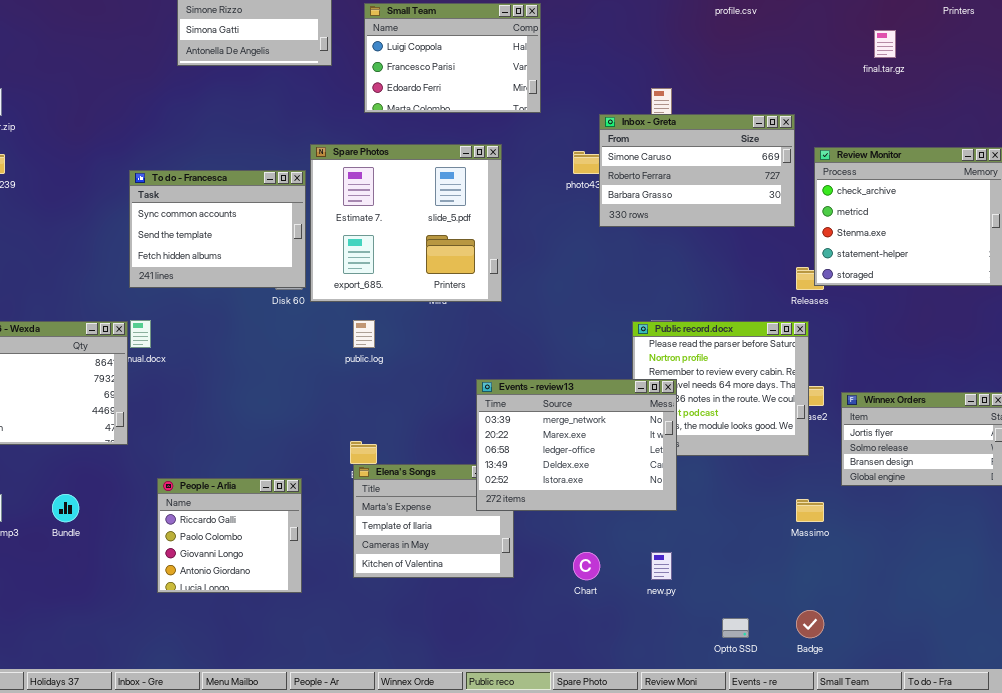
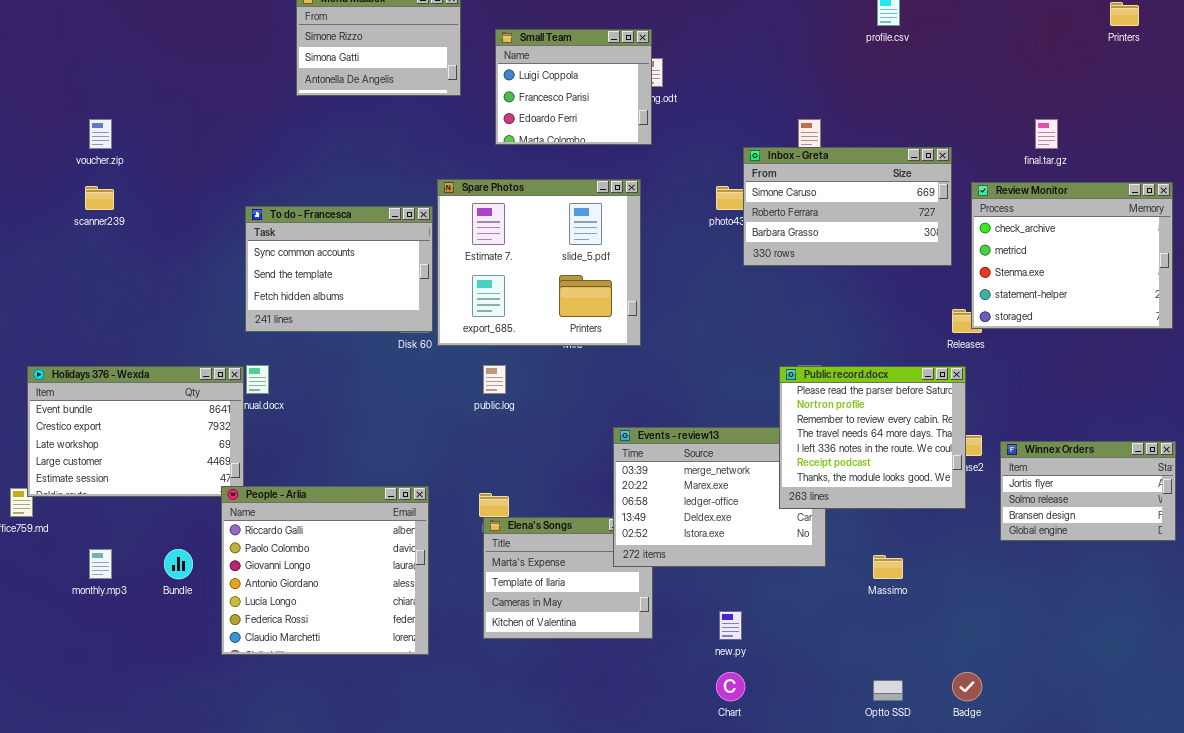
Small Team: [364,3,541,113] -> [495,29,652,145], resized
final.tar.gz: [874,30,896,58] -> [1035,119,1058,149], moved
Public record.docx: [632,321,809,456] -> [779,366,966,509], raised
People - Arlia: [157,478,302,593] -> [221,486,429,655], resized
Massimo: [796,499,824,522] -> [873,555,903,579], moved
Chart: [573,552,600,580] -> [716,672,745,701], moved
new.py: [651,552,672,580] -> [719,611,742,640], moved

